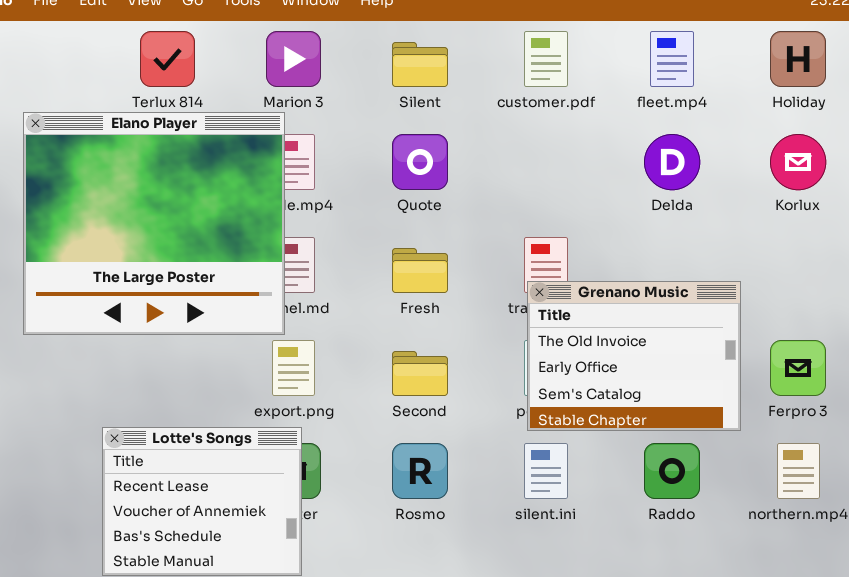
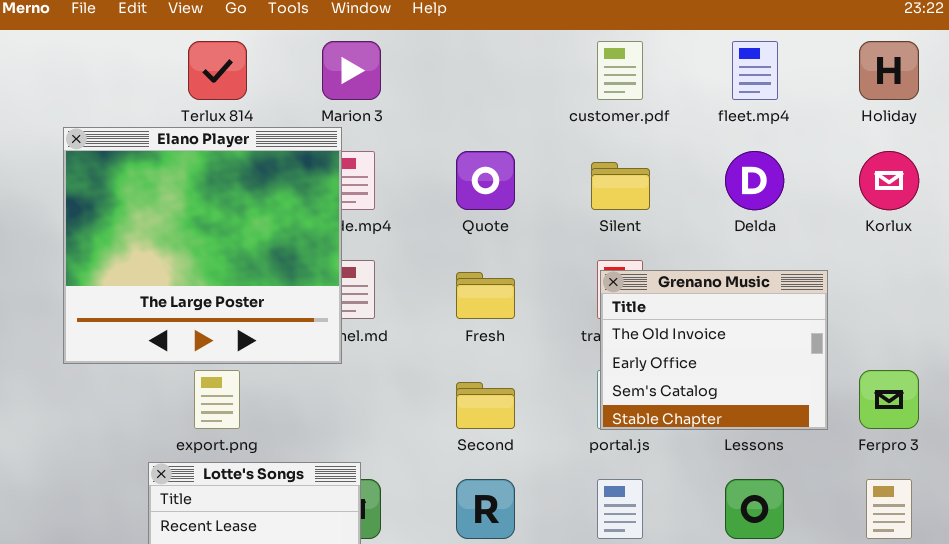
Silent: [392,42,448,87] -> [591,162,650,210], moved
Grenano Music: [527,281,741,431] -> [600,270,828,430], moved
export.png: [272,340,315,396] -> [194,370,240,429], moved

